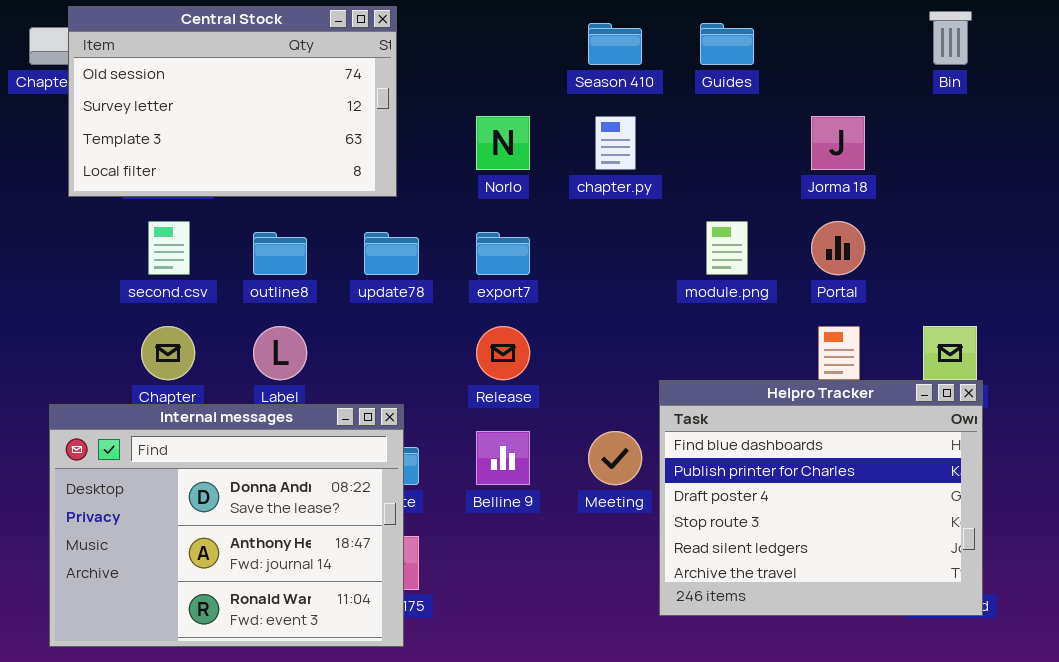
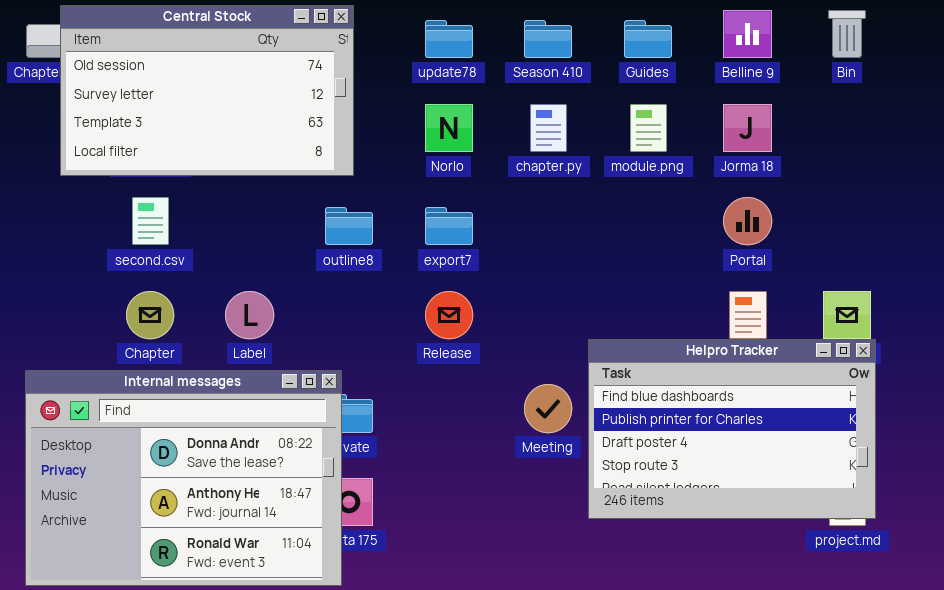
module.png: [706,221,748,275] -> [630,104,667,152], moved
outline8: [253,232,307,275] -> [325,207,373,245], moved
update78: [364,232,419,275] -> [425,20,473,58], moved
Helpro Tracker: [659,380,983,616] -> [588,339,876,519], resized
Internal messages: [49,404,404,647] -> [25,370,342,586], moved
Belline 9: [476,431,530,485] -> [723,10,772,58], moved

